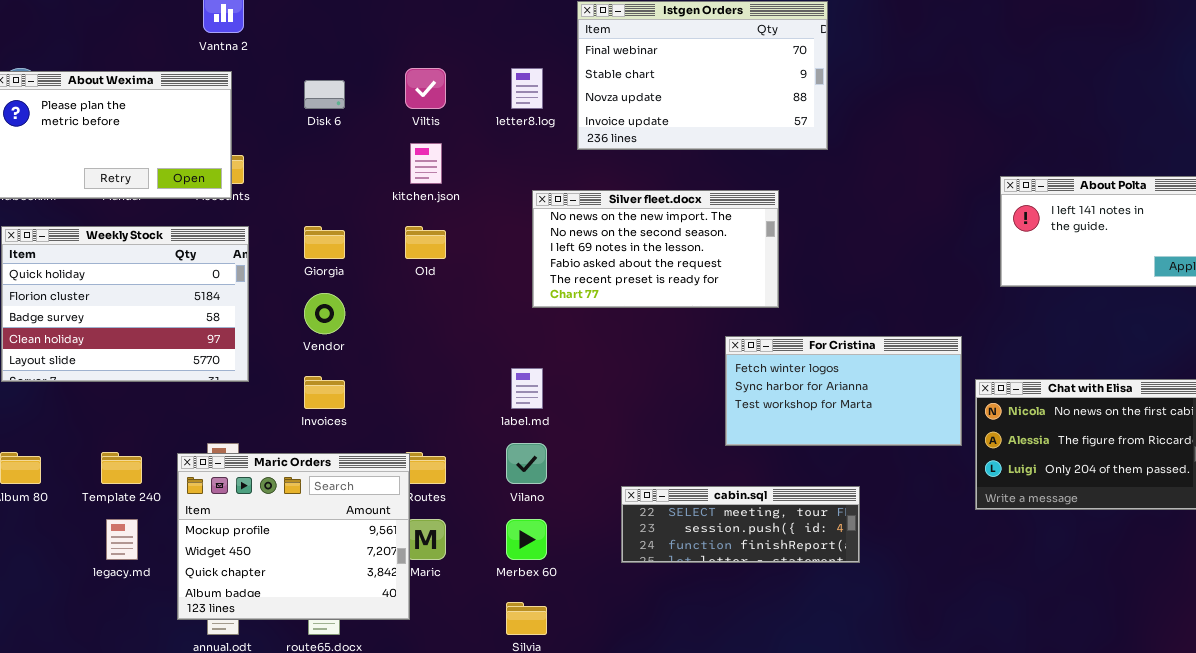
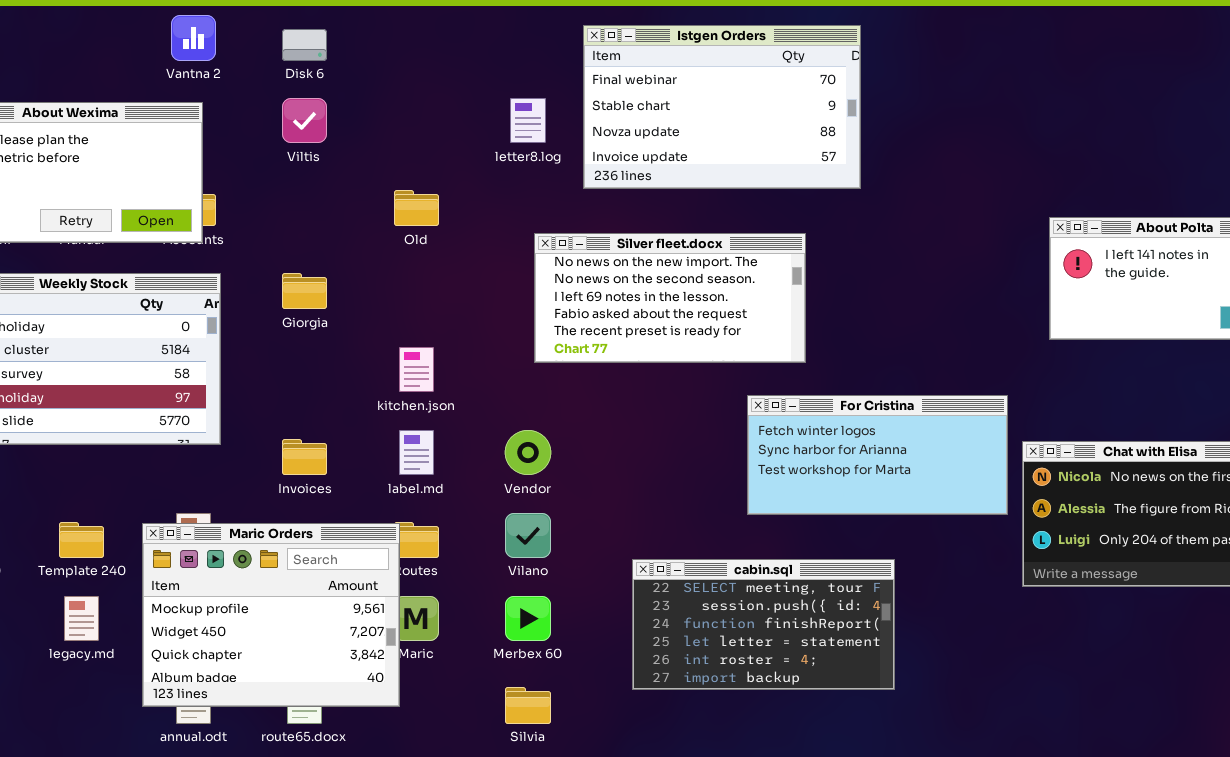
Viltis: [405,68,446,109] -> [282,98,327,143], moved
Disk 6: [304,80,345,109] -> [282,29,327,61], moved
kitchen.json: [410,143,442,184] -> [399,347,434,392], moved
Old: [405,226,446,259] -> [394,190,439,226], moved
Vendor: [304,293,345,334] -> [505,430,551,475], moved
label.md: [511,368,543,409] -> [399,430,434,475], moved
cabin.sql: [621,486,860,563] -> [632,559,895,690], resized

